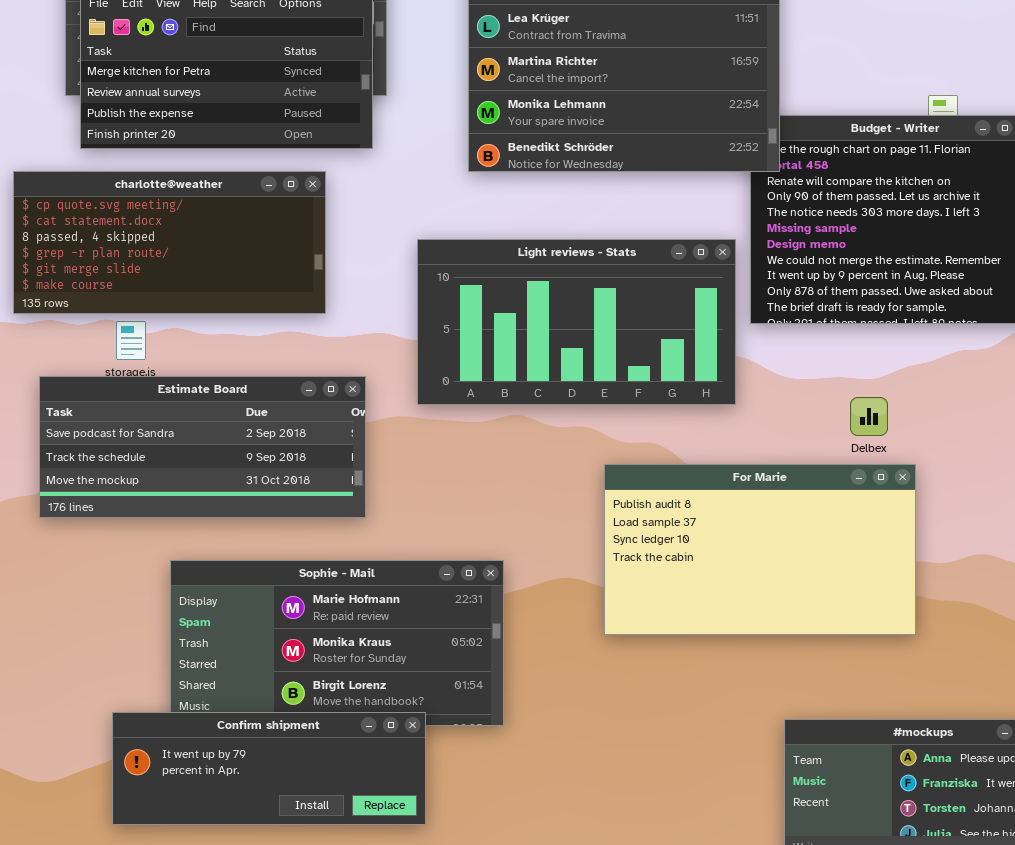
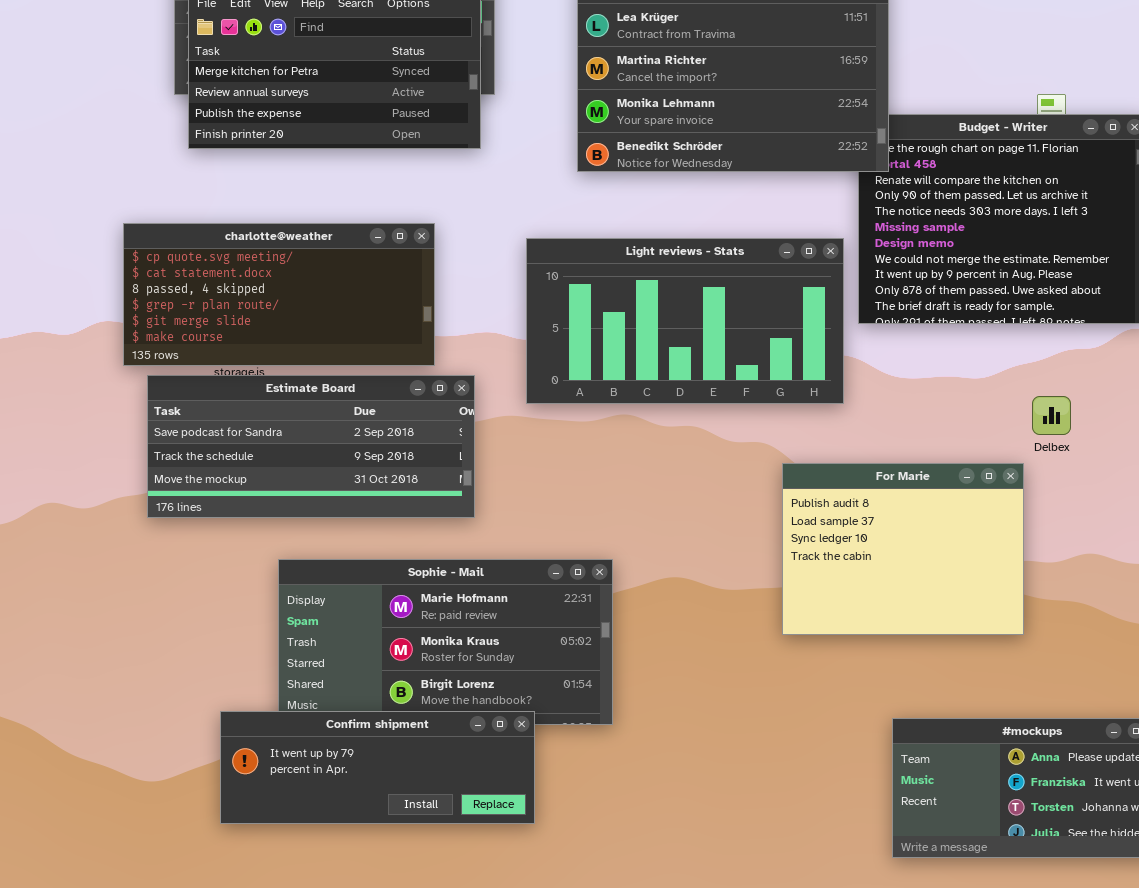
charlotte@weather: [13,171,326,314] -> [123,223,435,366], moved
Delbex: [850,397,888,436] -> [1032,396,1071,435], moved
For Marie: [604,464,916,635] -> [782,463,1024,635], resized

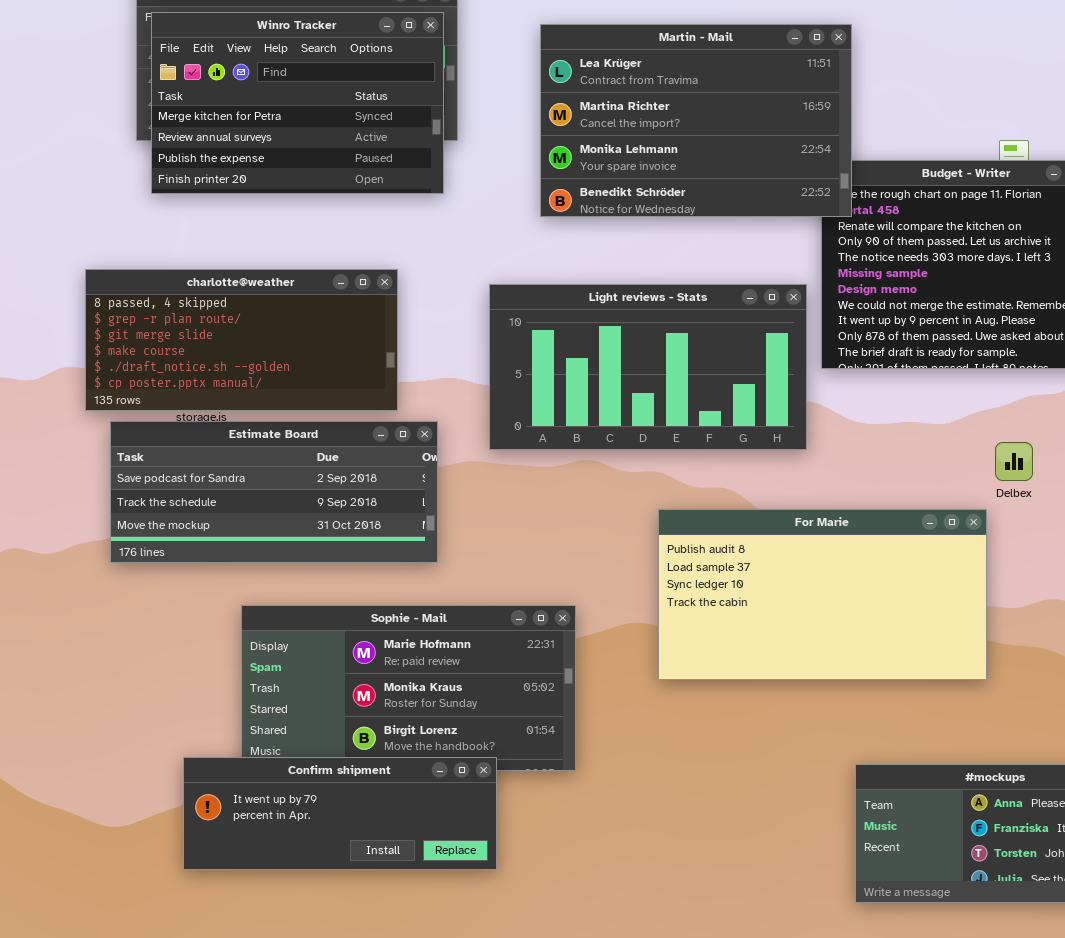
charlotte@weather: [123,223,435,366] -> [85,269,398,411], scrolled down 2 rows
For Marie: [782,463,1024,635] -> [658,509,987,680], resized

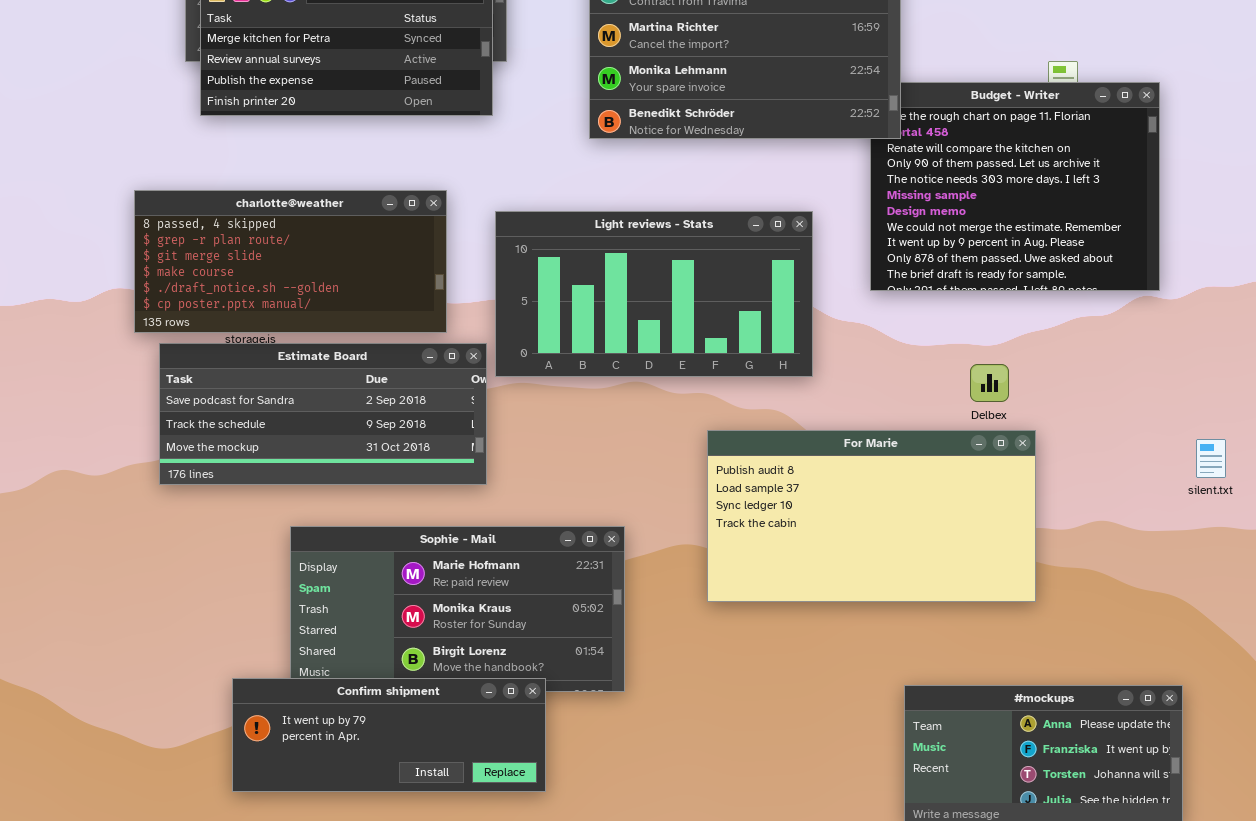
Light reviews - Stats: [489,284,807,450] -> [495,211,813,377], moved
Delbex: [995,442,1033,481] -> [970,364,1009,402], moved

